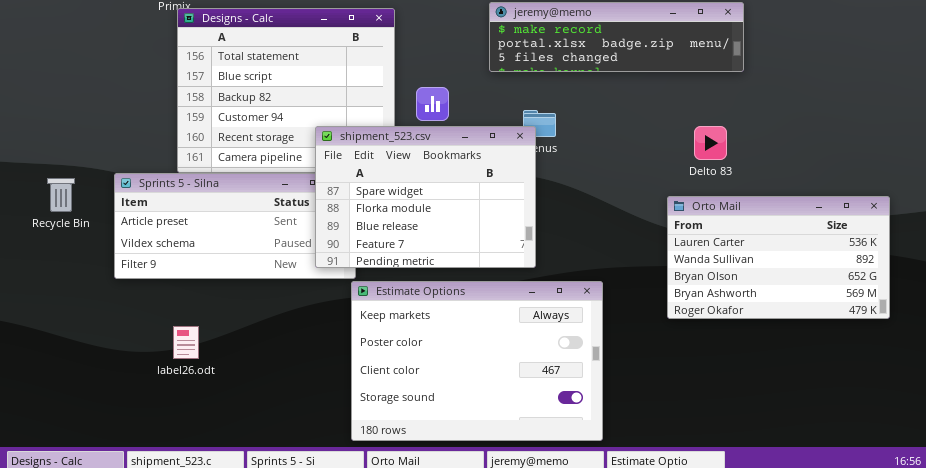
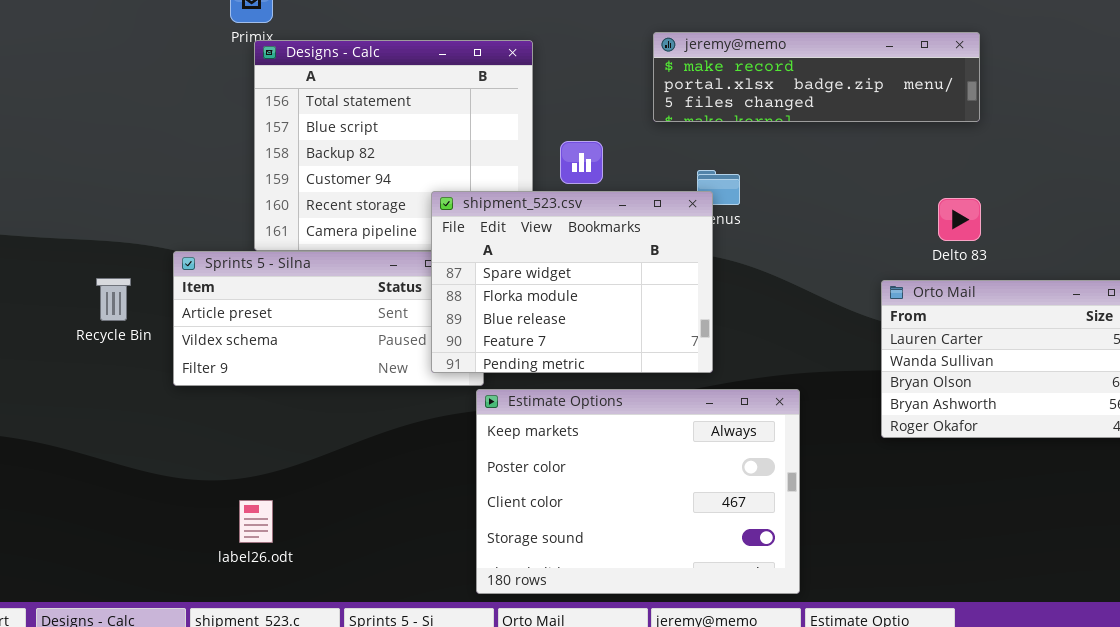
Delto 83: [694,126,727,160] -> [938,198,981,241], moved
Recycle Bin: [47,178,75,212] -> [96,278,131,321], moved
label26.odt: [173,326,199,359] -> [239,500,273,543], moved

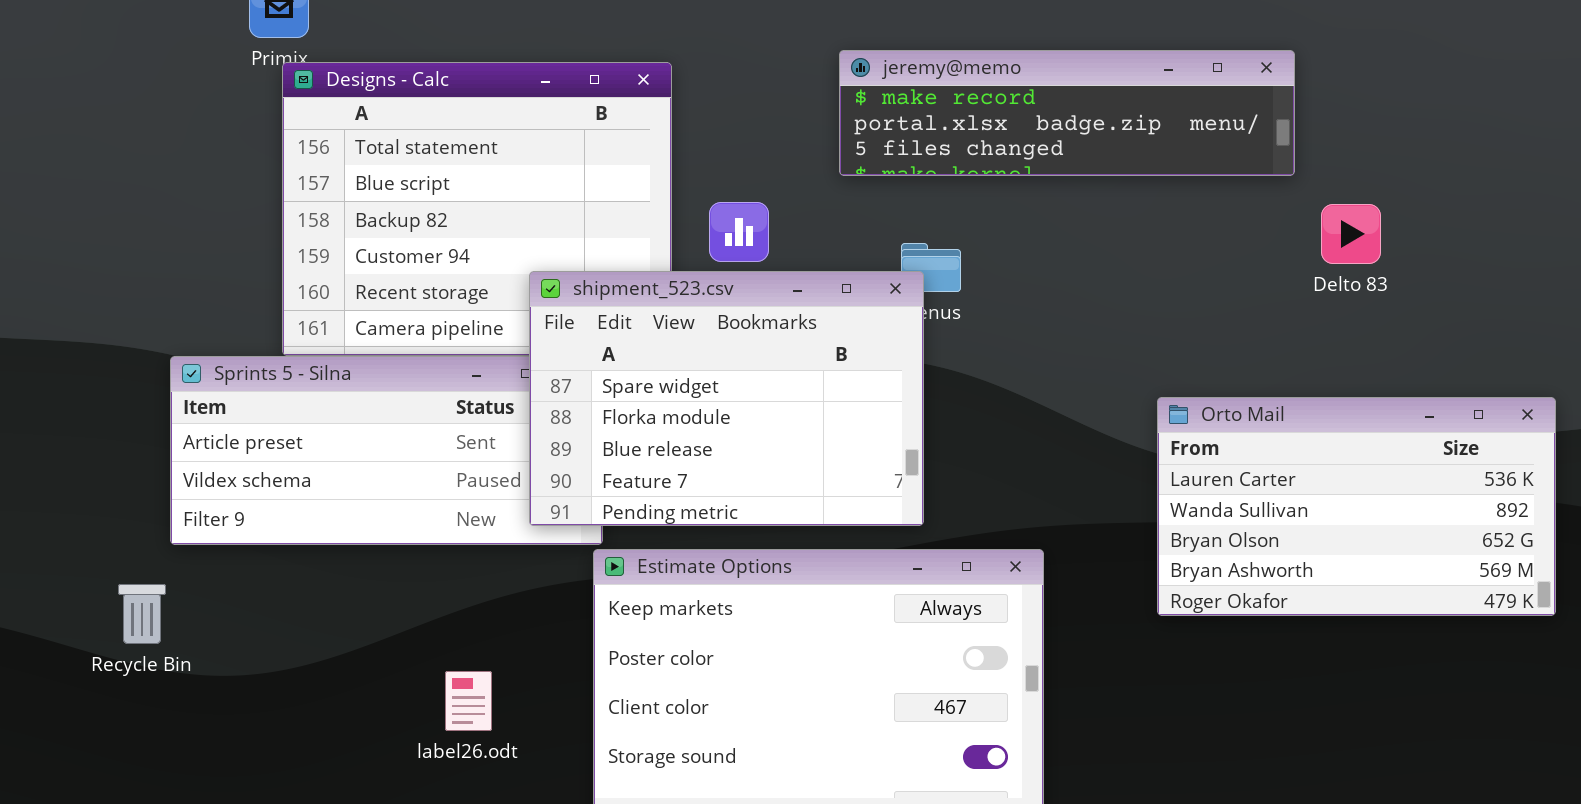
Delto 83: [938,198,981,241] -> [1321,204,1381,264], moved
Recycle Bin: [96,278,131,321] -> [118,584,166,644], moved
label26.odt: [239,500,273,543] -> [445,671,492,731], moved

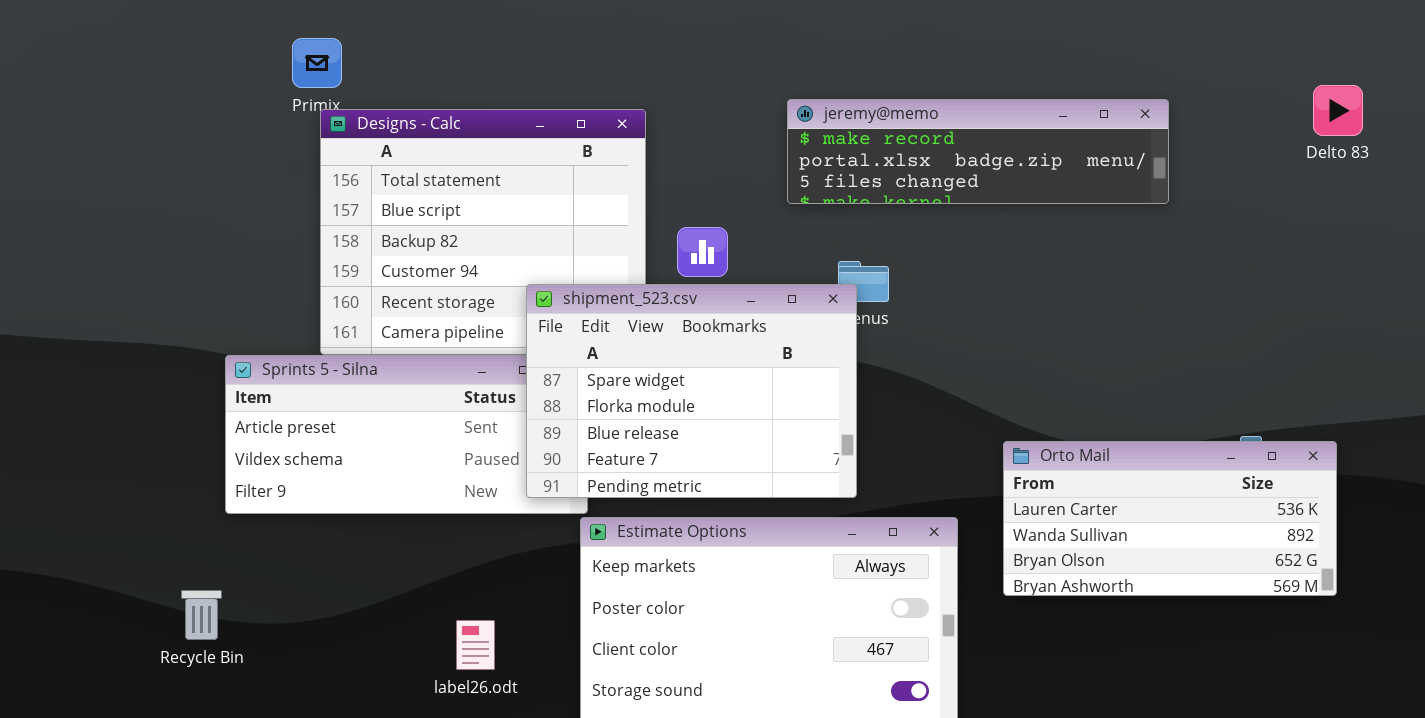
Delto 83: [1321,204,1381,264] -> [1313,85,1363,136], moved
Orto Mail: [1157,397,1556,616] -> [1003,441,1337,596], moved, resized
Recycle Bin: [118,584,166,644] -> [181,590,222,640], moved

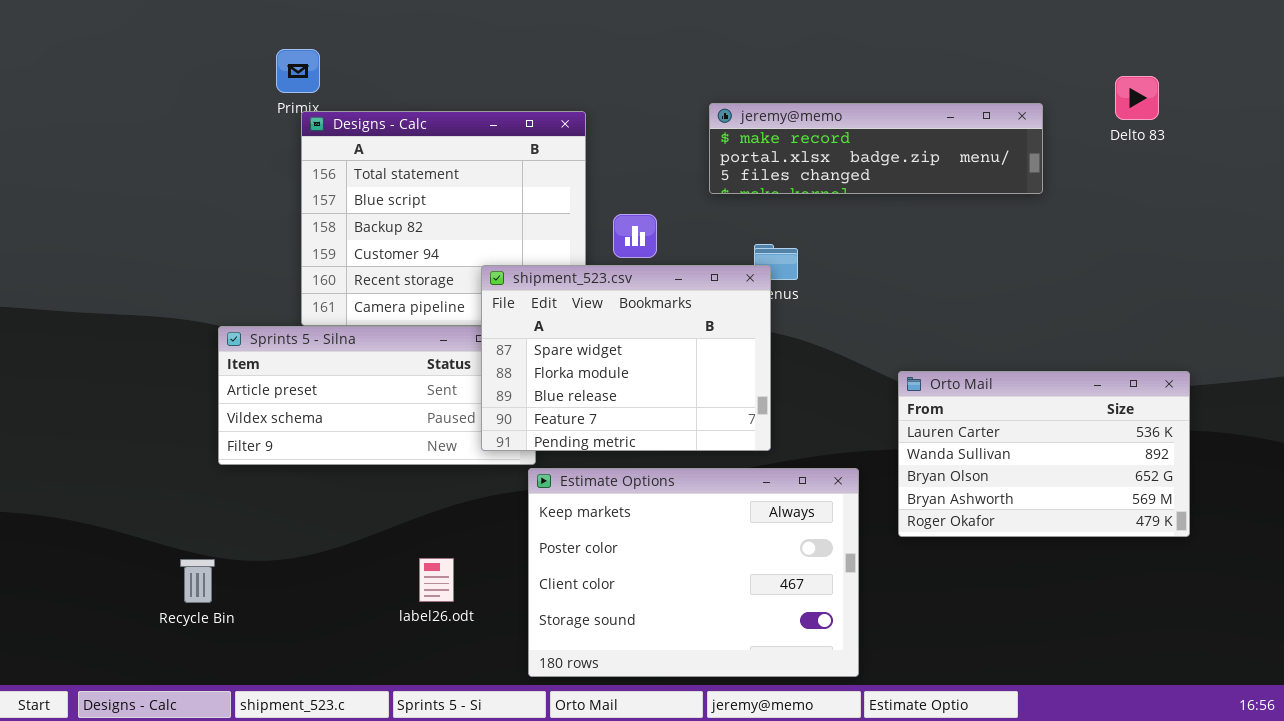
Delto 83: [1313,85,1363,136] -> [1115,76,1159,120], moved
Orto Mail: [1003,441,1337,596] -> [898,371,1190,537], resized
Recycle Bin: [181,590,222,640] -> [180,559,215,603], moved

